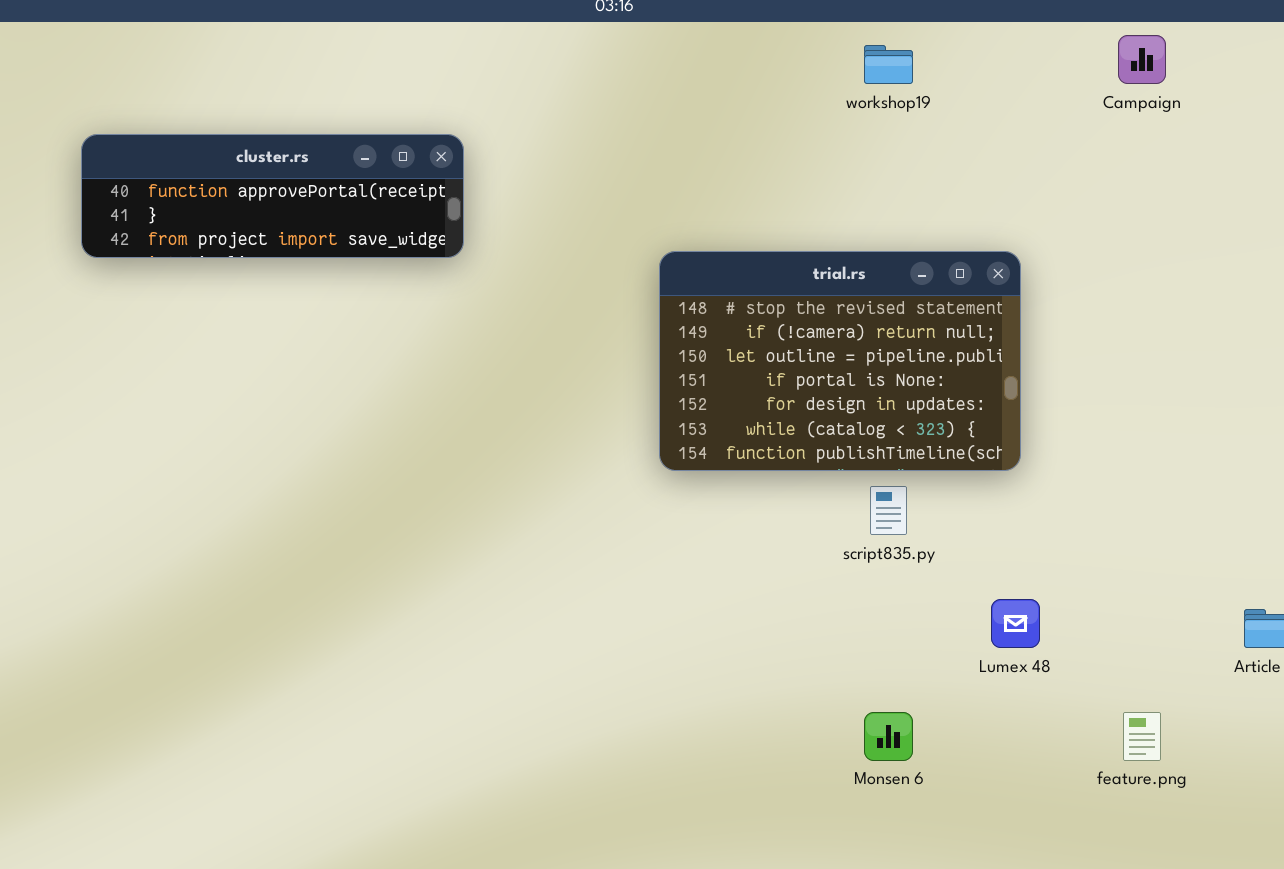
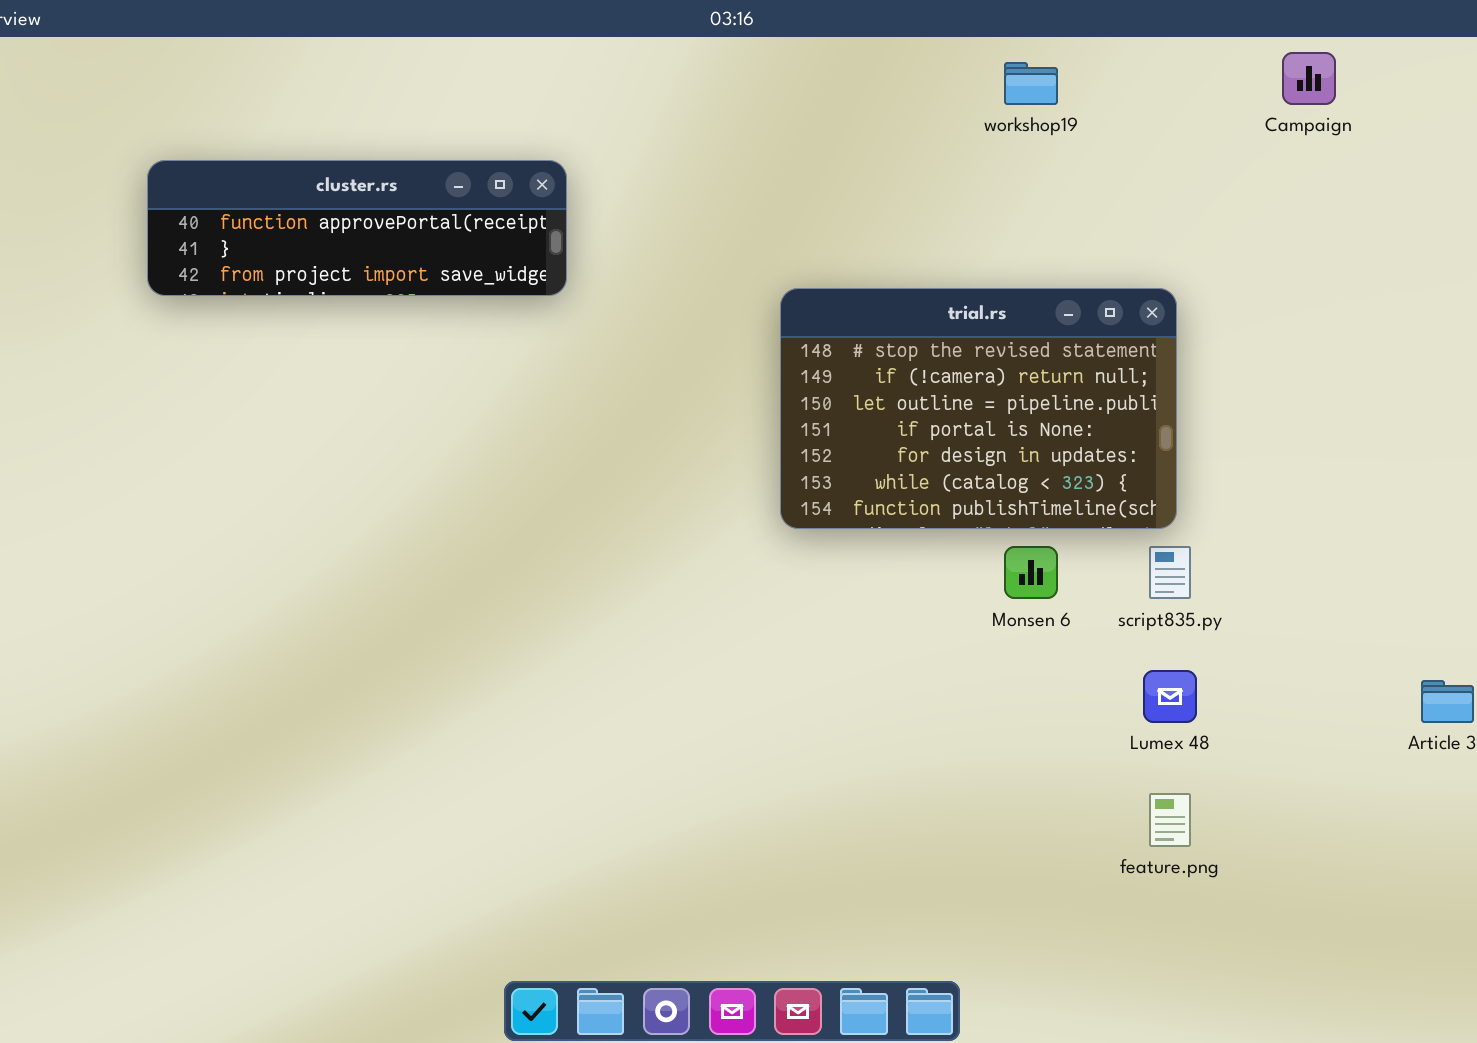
script835.py: [870,486,907,535] -> [1149,546,1191,599], moved
Monsen 6: [864,712,913,761] -> [1004,546,1058,599], moved
feature.png: [1123,712,1161,761] -> [1149,793,1191,847], moved

